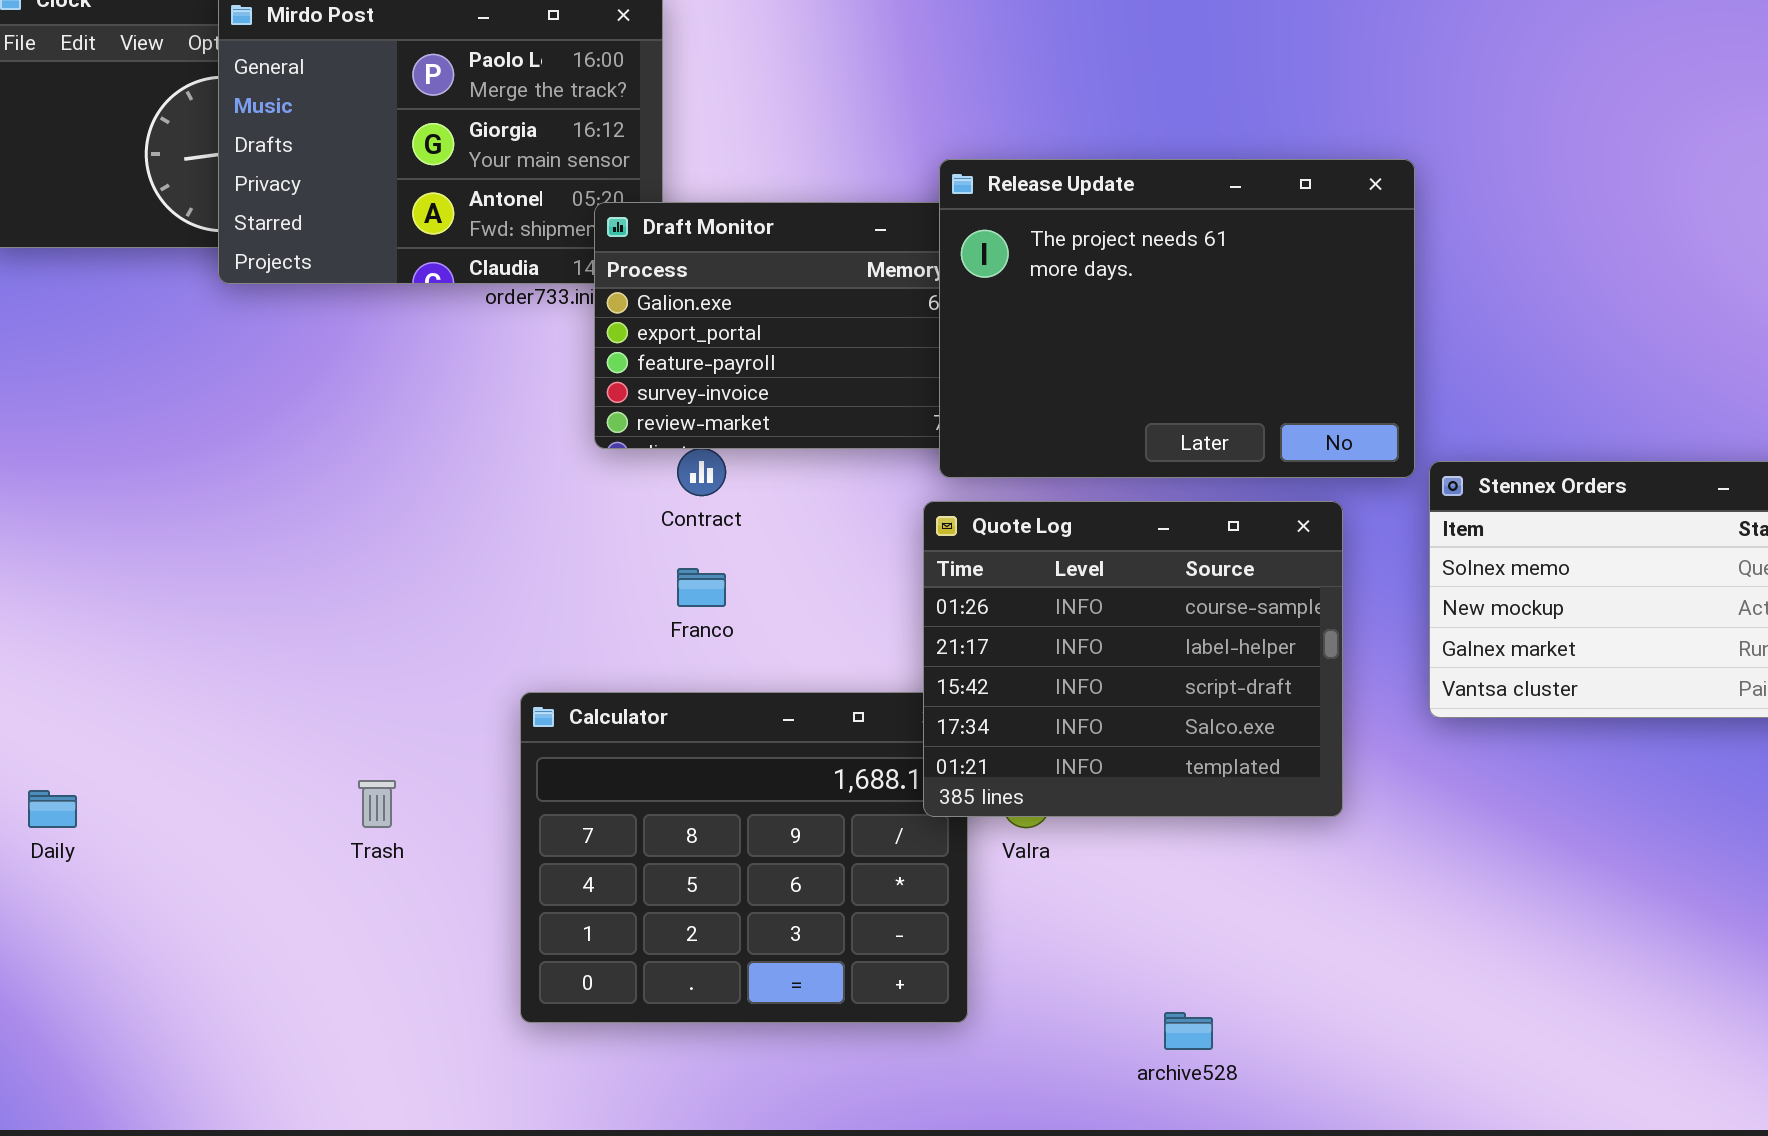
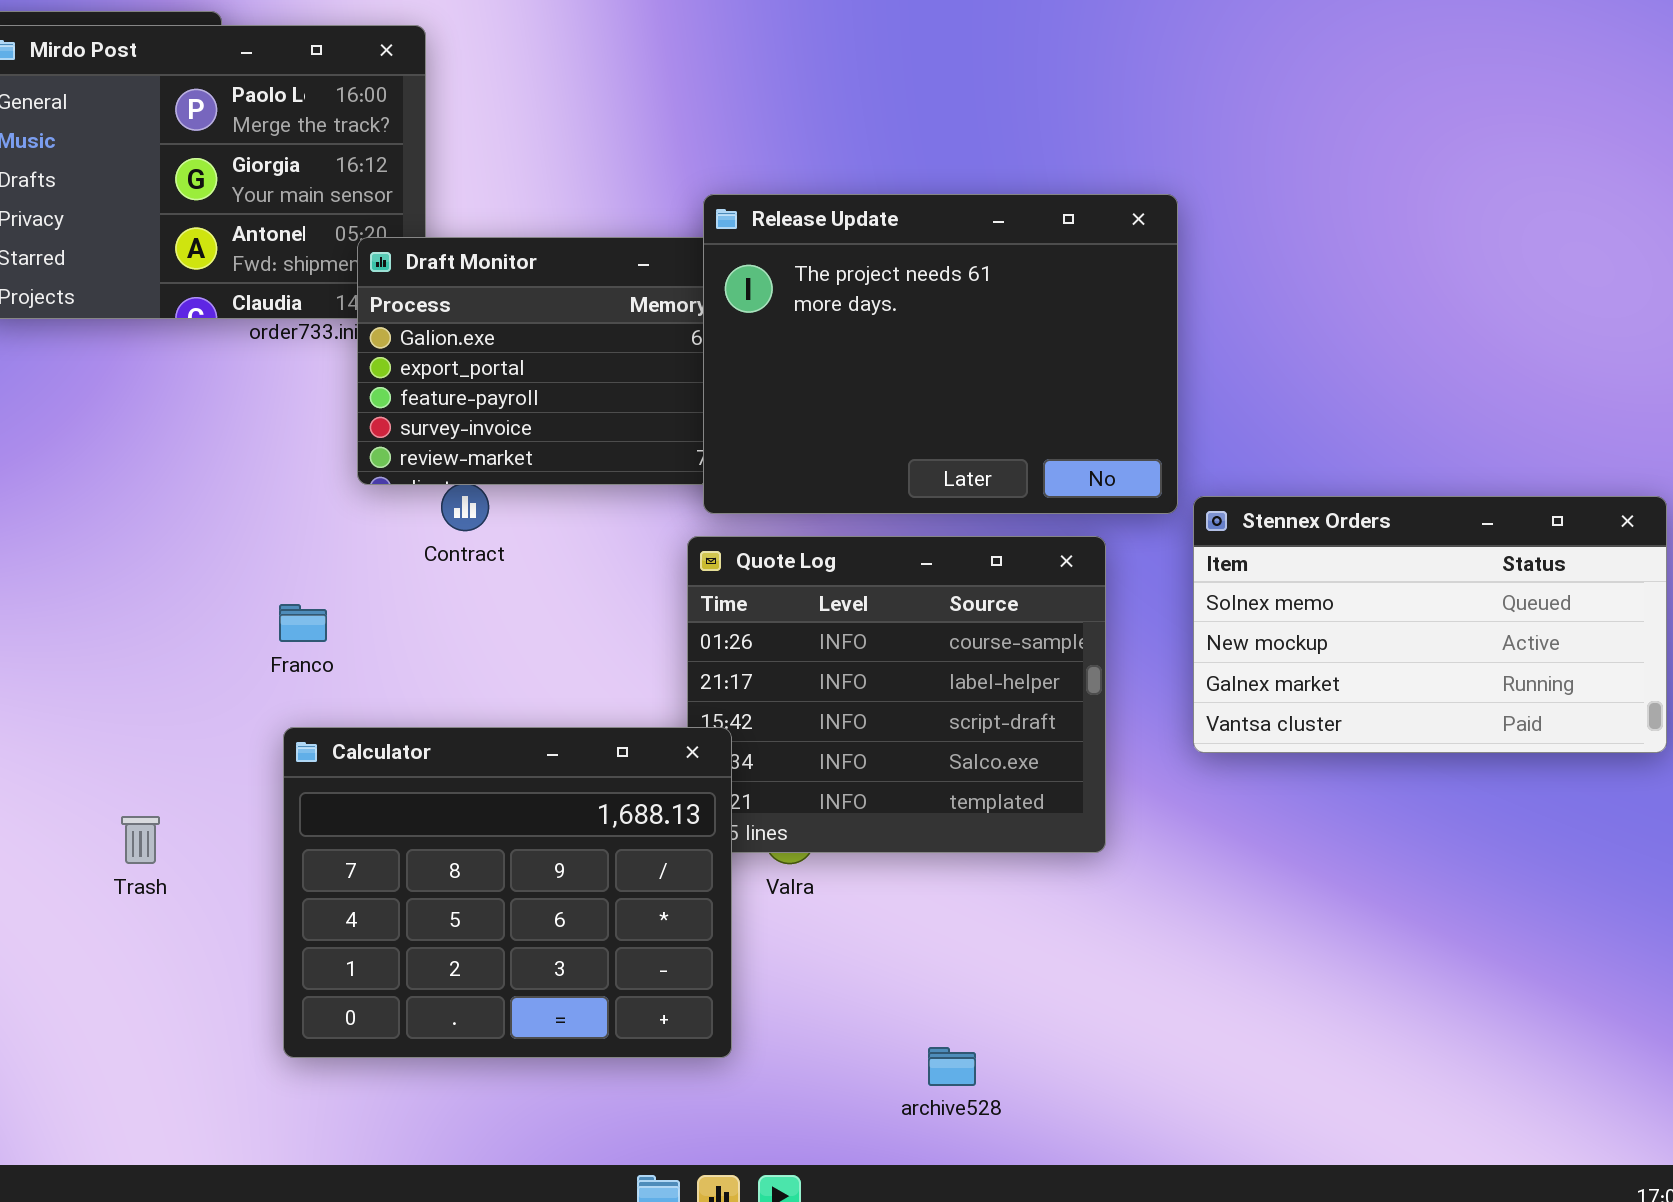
Franco: [677,568,726,607] -> [279,604,327,642], moved
Calculator: [520,692,968,1023] -> [283,727,732,1058], raised

